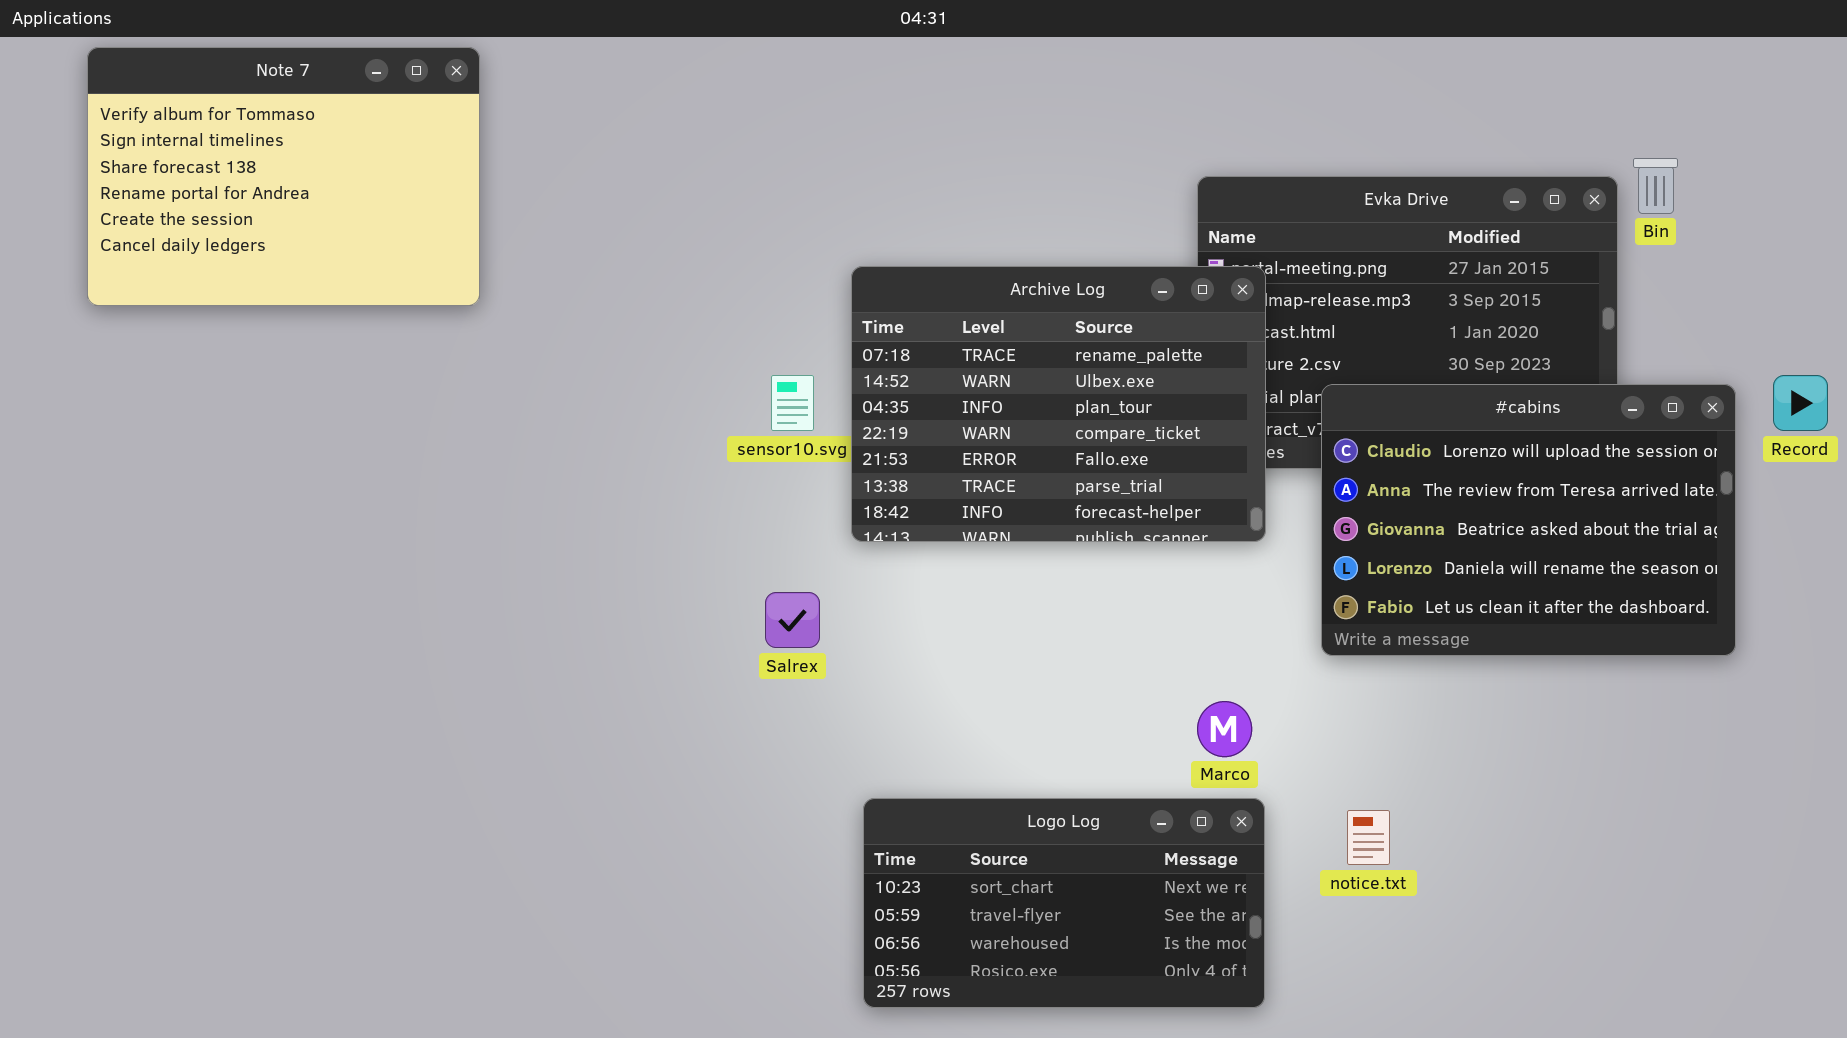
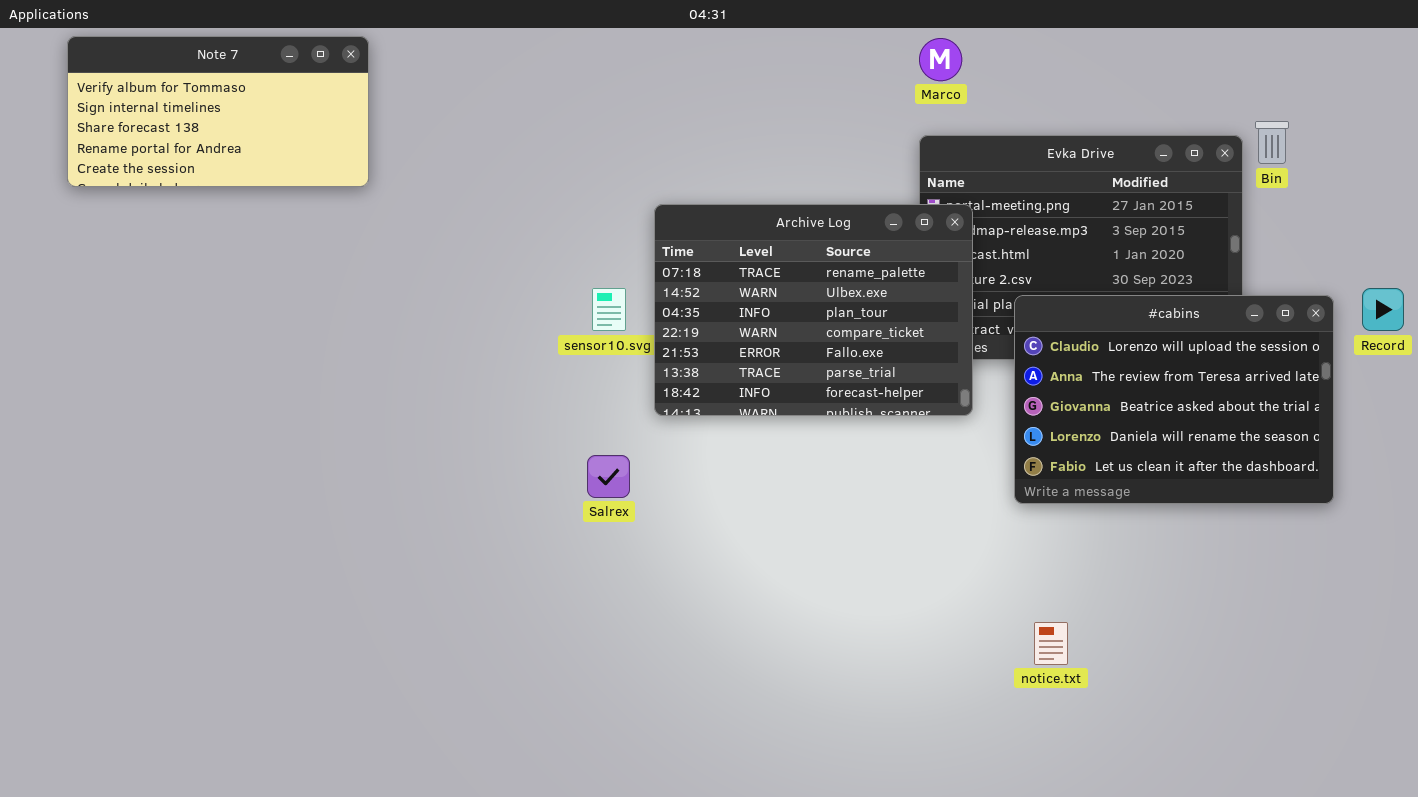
Note 7: [87,47,480,306] -> [67,36,369,187], resized
Marco: [1197,701,1252,757] -> [919,38,962,81], moved
Logo Log: [863,798,1265,1008] -> none, closed

